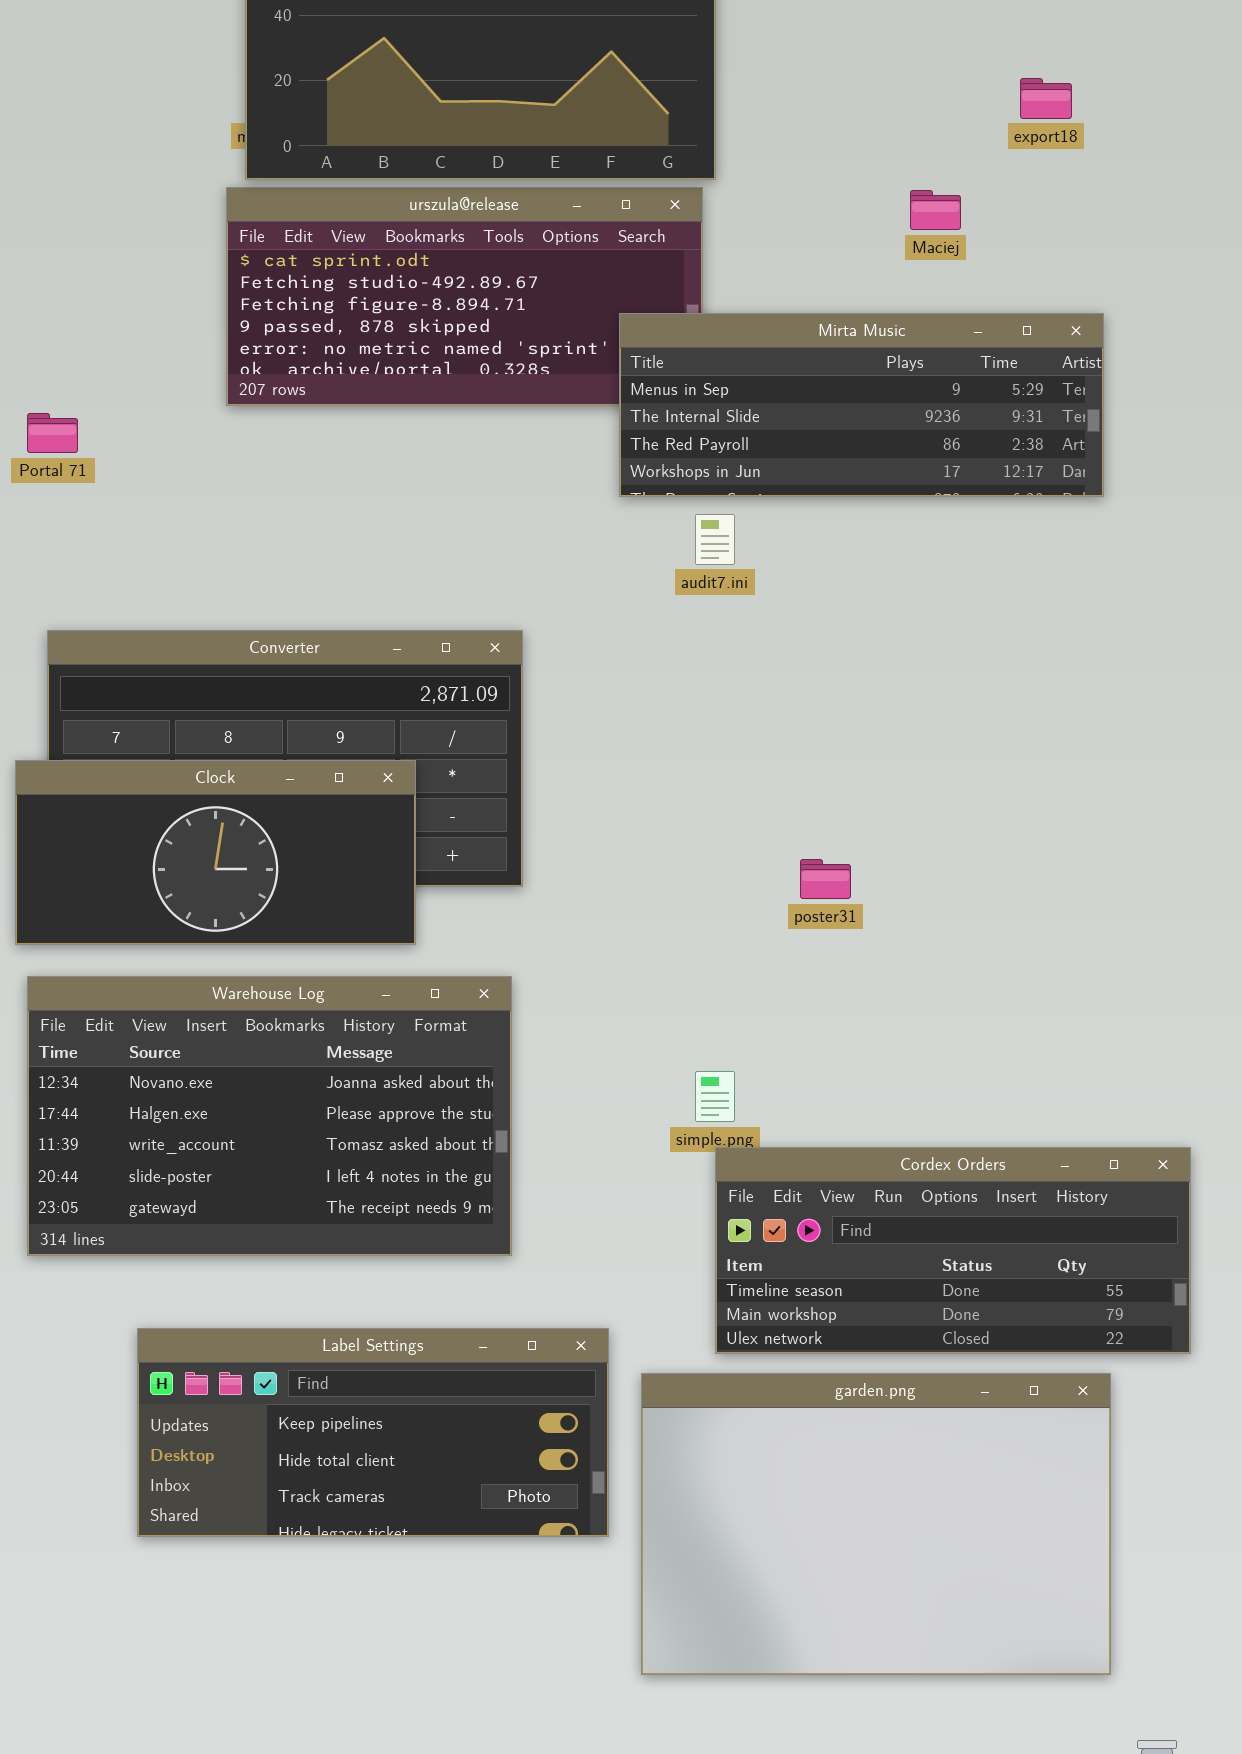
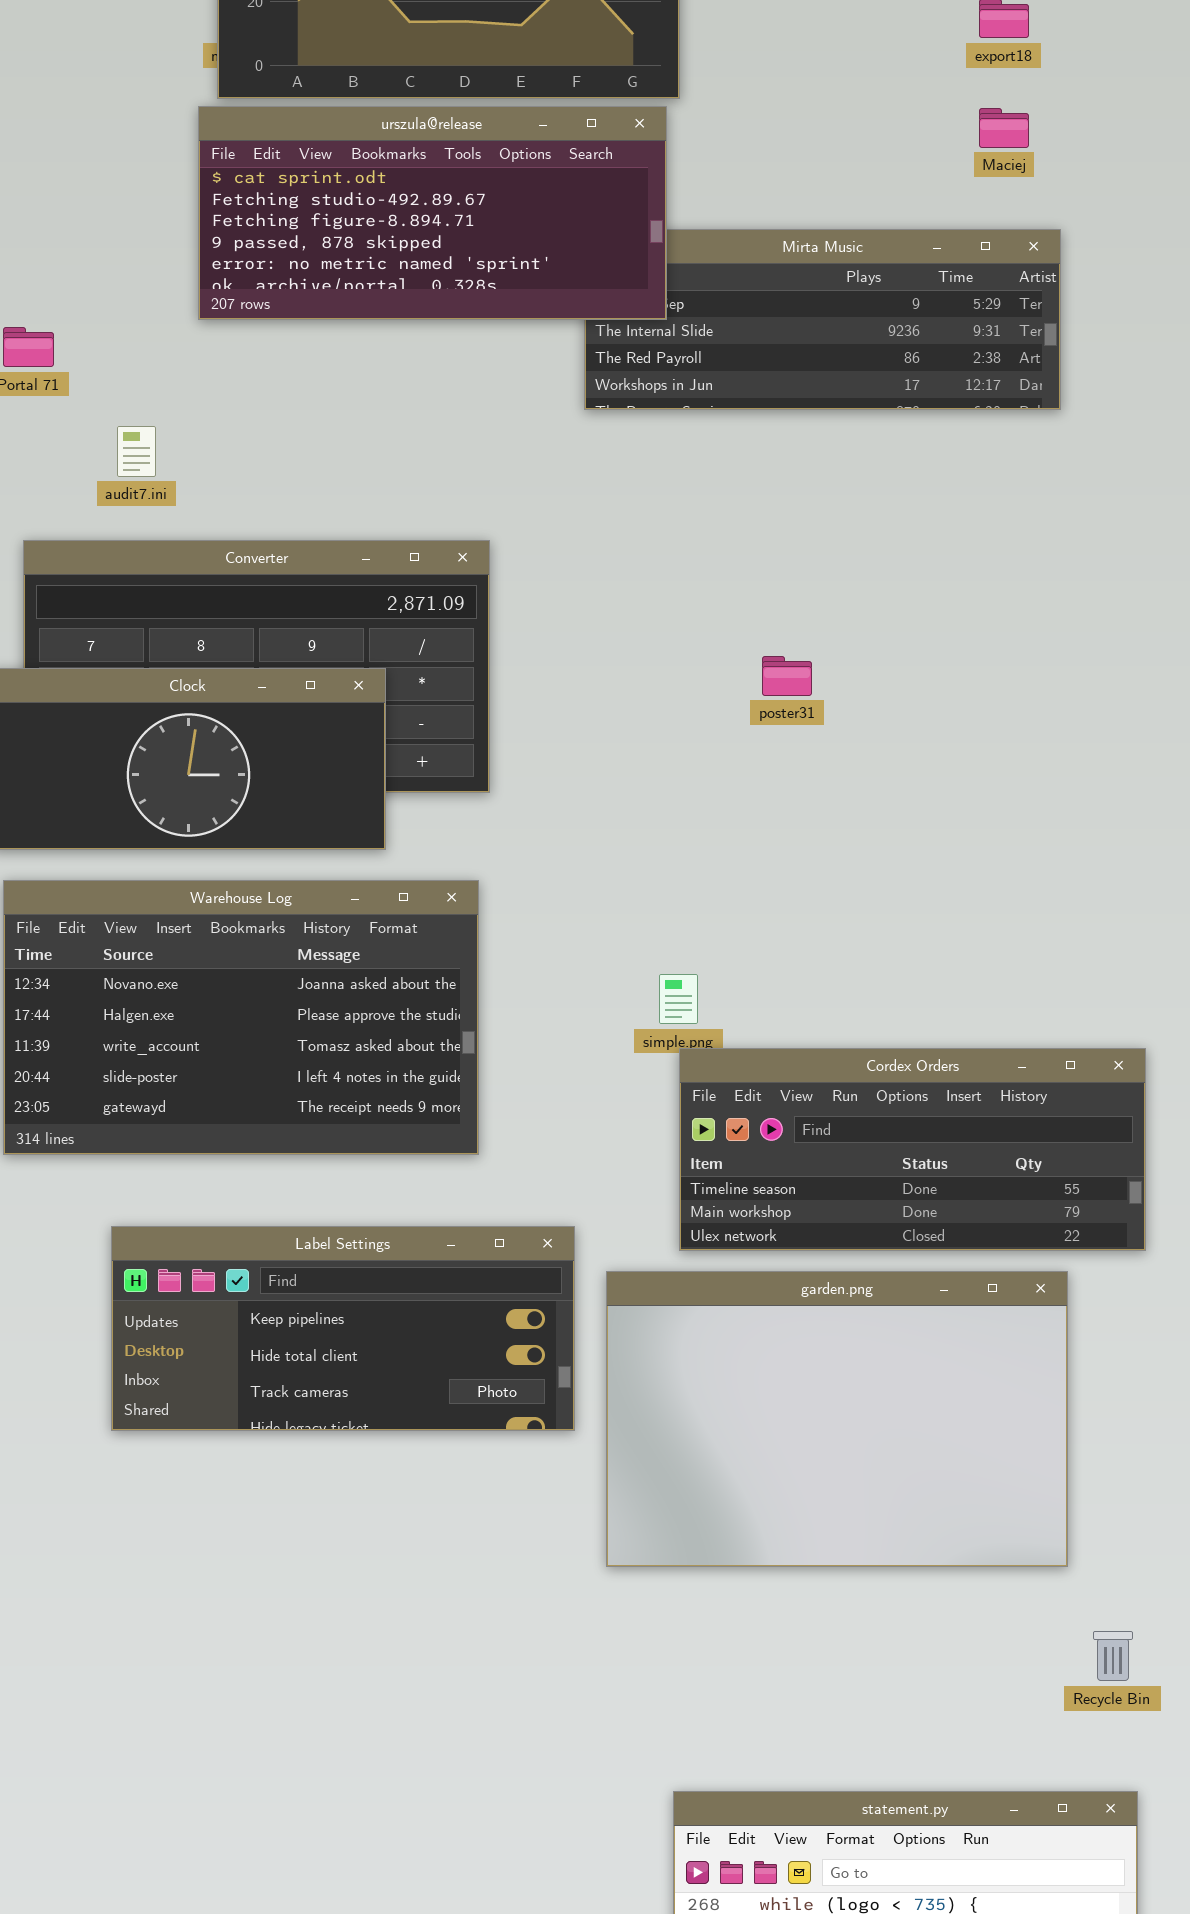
urszula@release: [226,187,703,406] -> [198,106,667,320], raised
Maciej: [910,190,961,230] -> [979,108,1029,148], moved
audit7.ini: [695,514,735,565] -> [117,426,156,477], moved
poster31: [800,859,851,899] -> [762,656,812,696], moved

